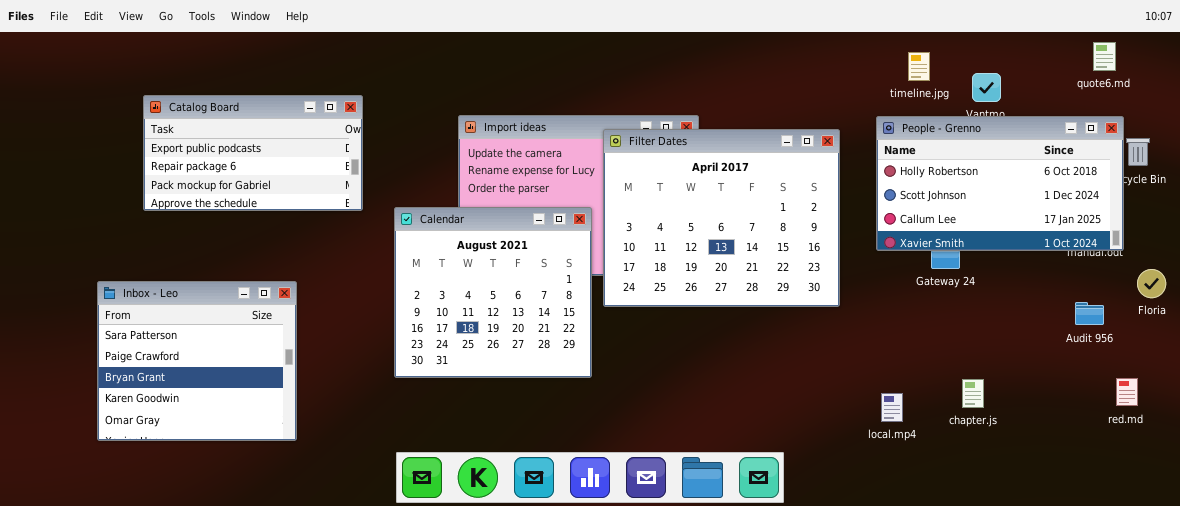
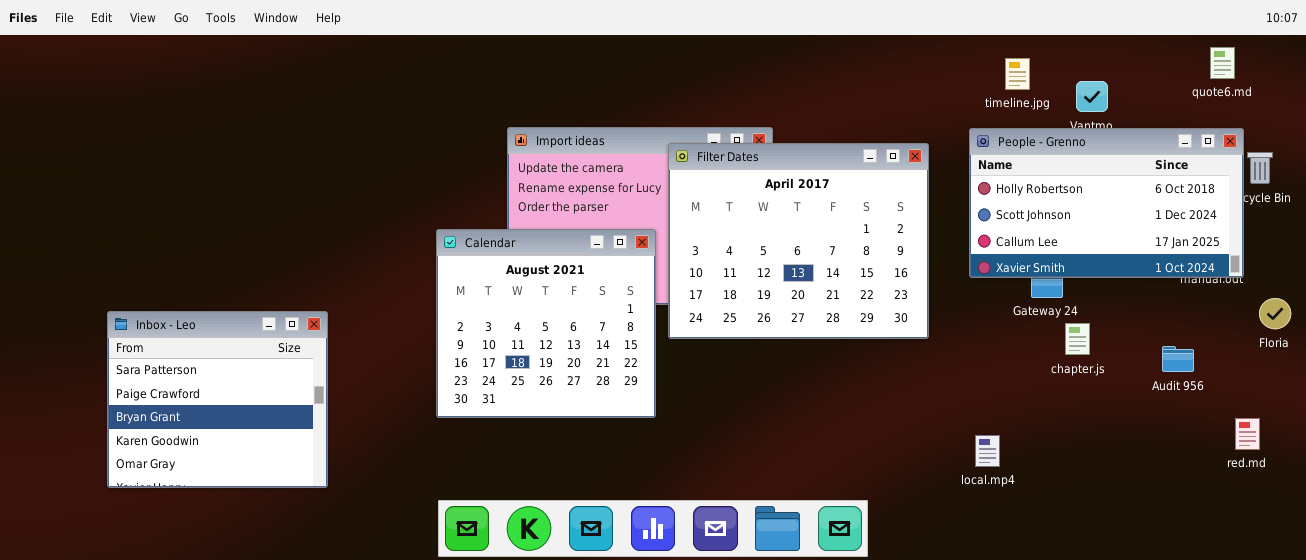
Catalog Board: [143,95,363,211] -> none, closed
Audit 956: [1075,302,1104,325] -> [1162,346,1194,372], moved
chapter.js: [962,379,984,408] -> [1065,323,1090,355], moved

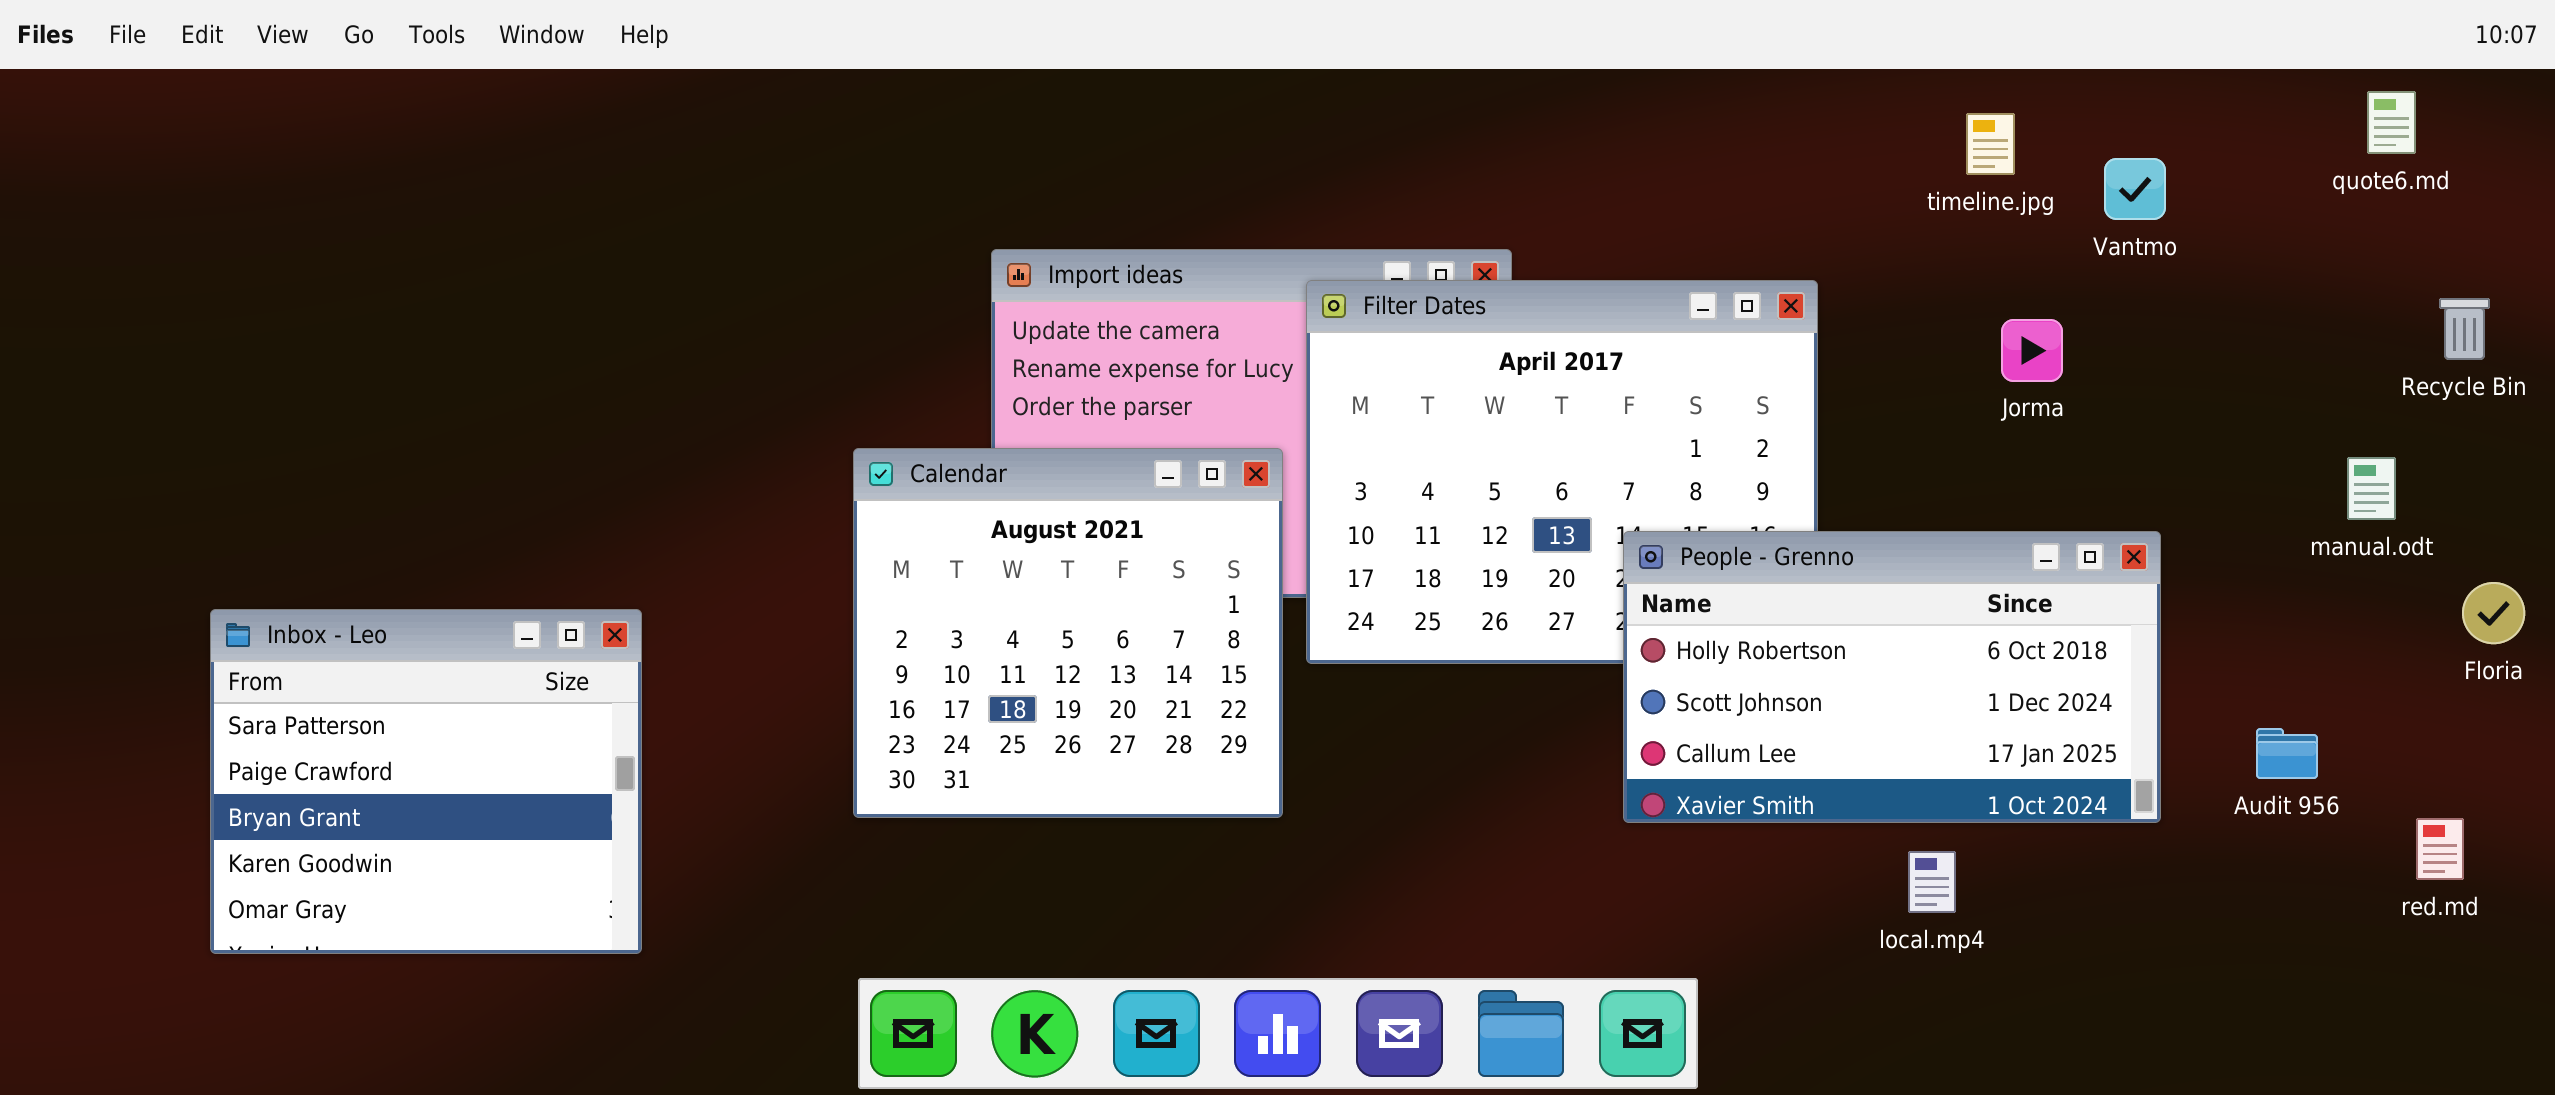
People - Grenno: [969,128,1244,278] -> [1623,531,2161,823], moved
Audit 956: [1162,346,1194,372] -> [2256,728,2318,779], moved

